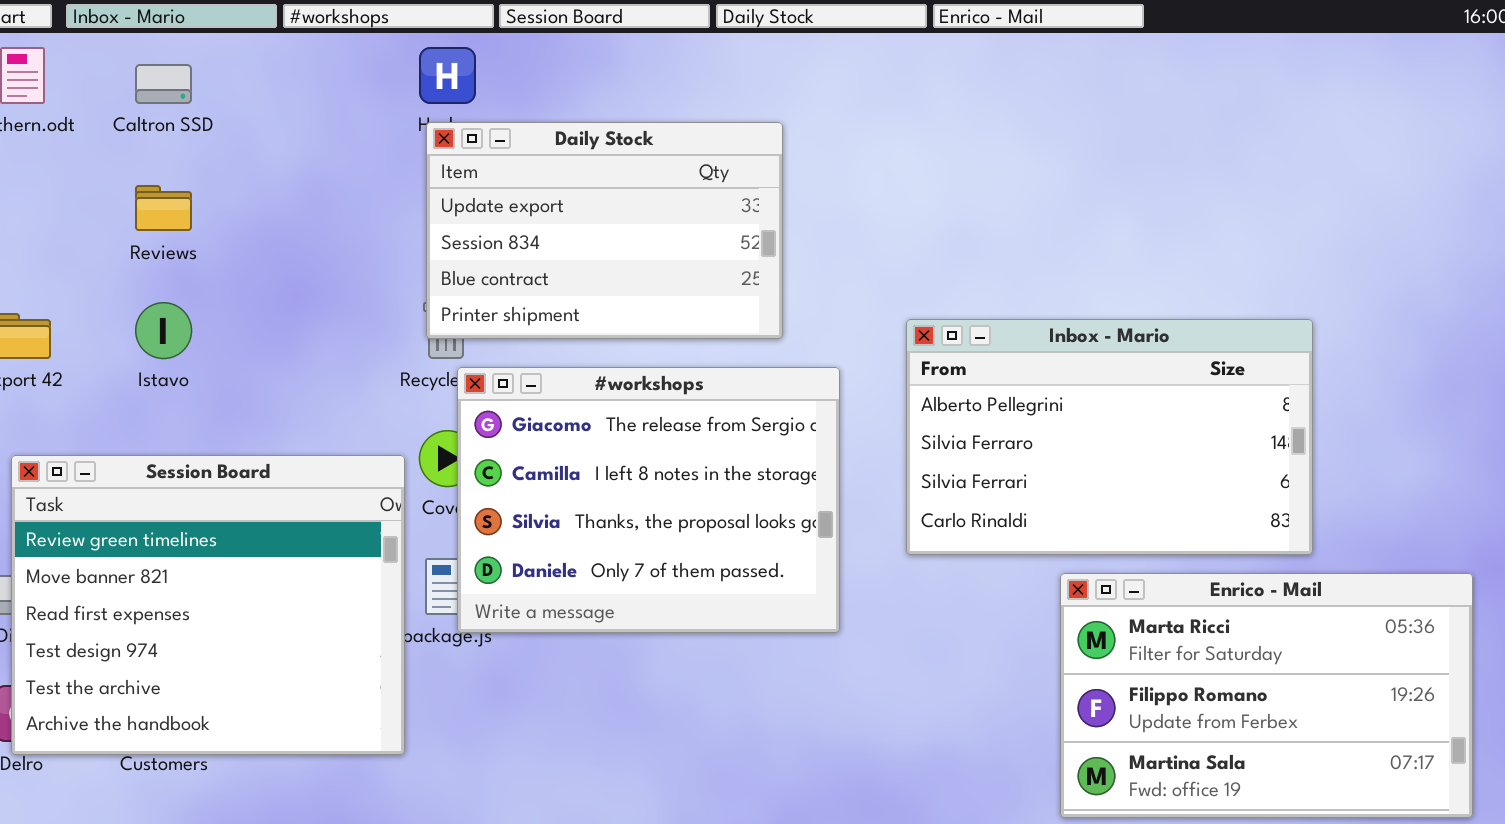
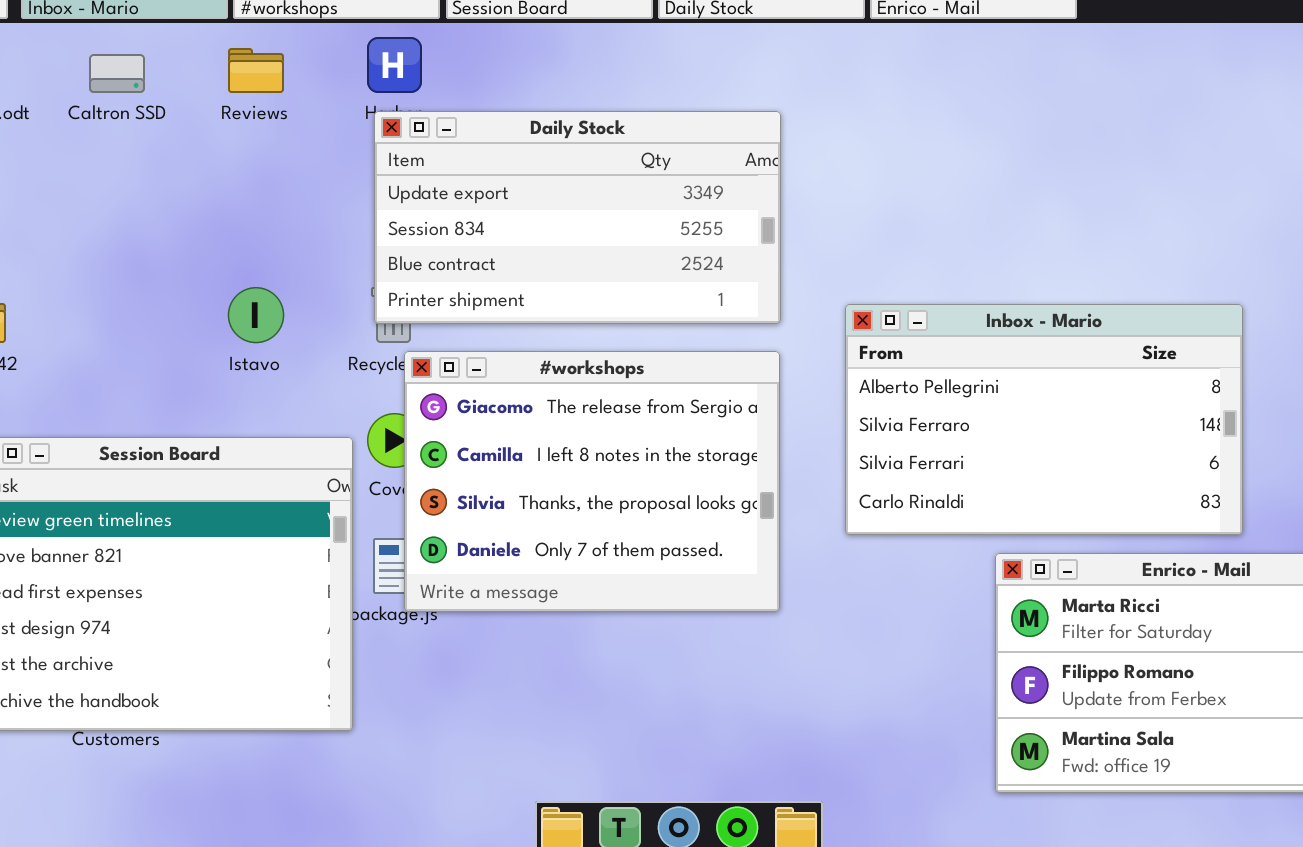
Daily Stock: [426,122,783,339] -> [374,111,781,324], resized
Reviews: [135,185,192,231] -> [228,48,284,93], moved
Istavo: [135,302,192,359] -> [228,287,284,343], moved

